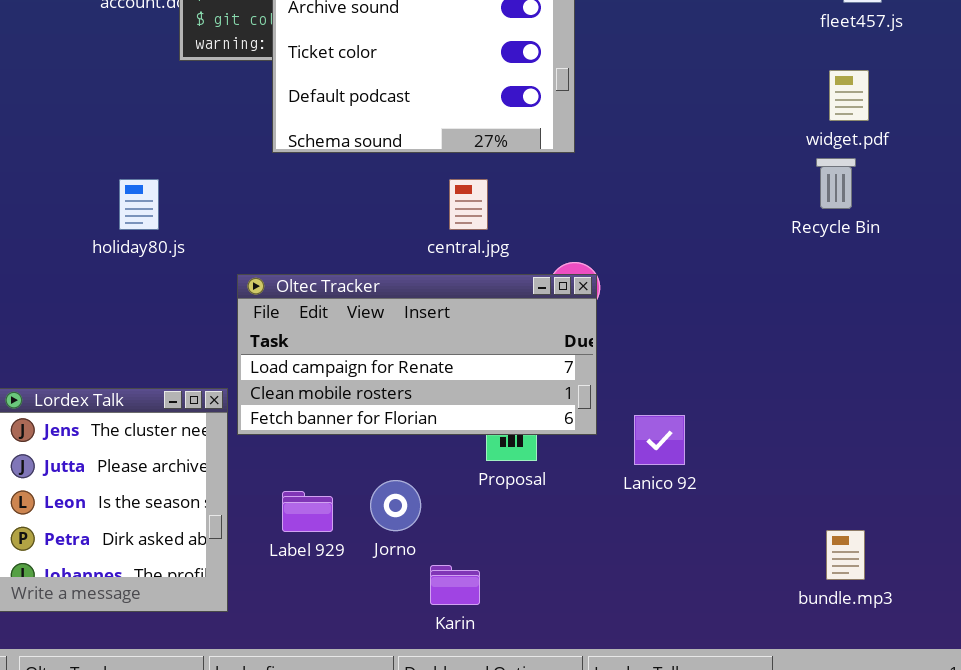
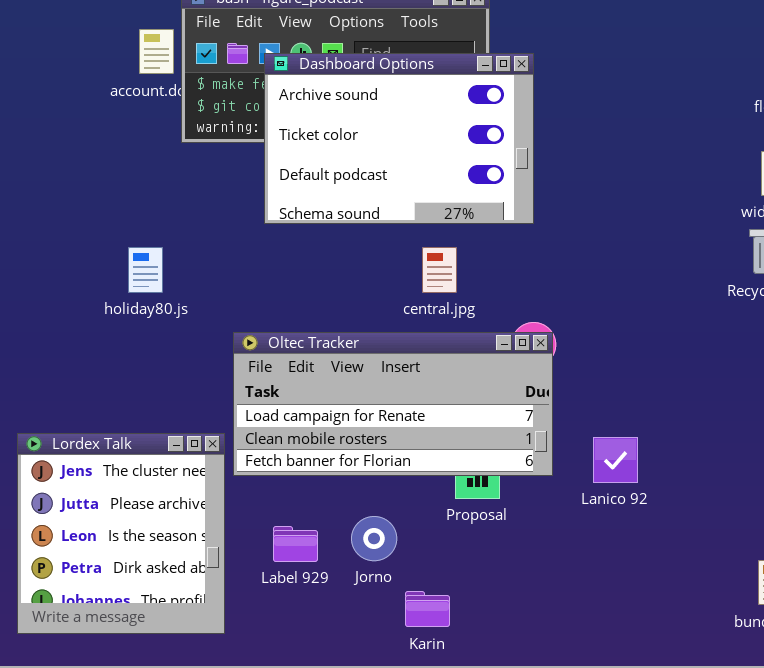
Lanico 92: [634,415,685,465] -> [593,437,638,483], moved

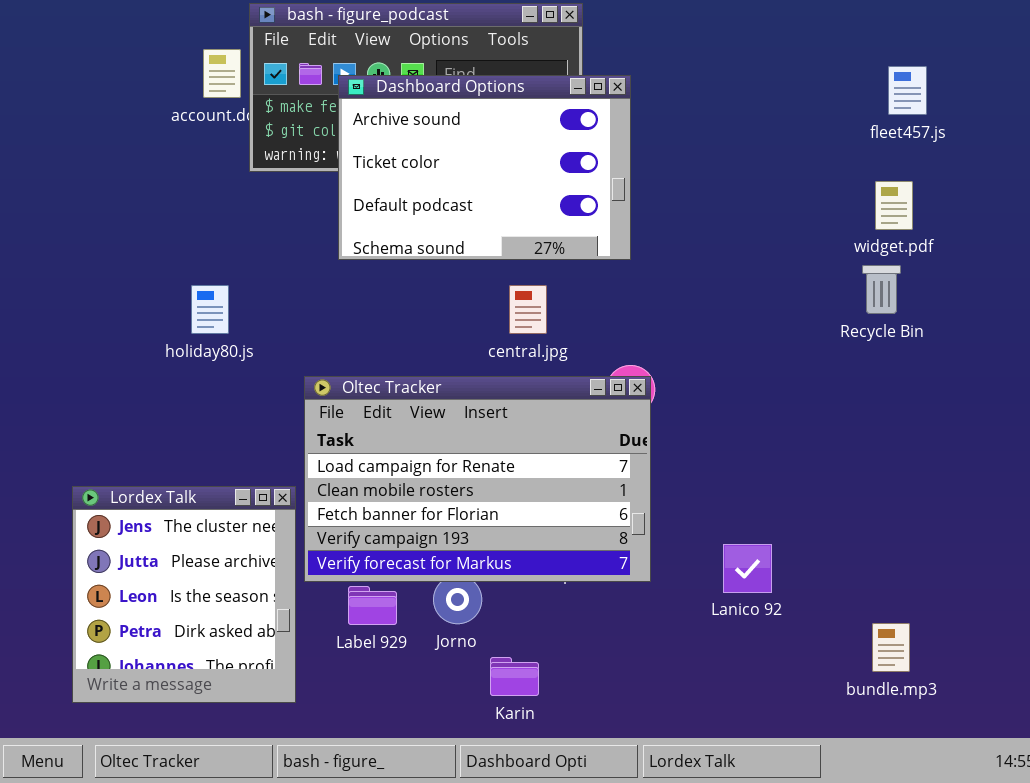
Oltec Tracker: [233,332,553,476] -> [304,376,651,582], resized
Lanico 92: [593,437,638,483] -> [723,544,772,593], moved

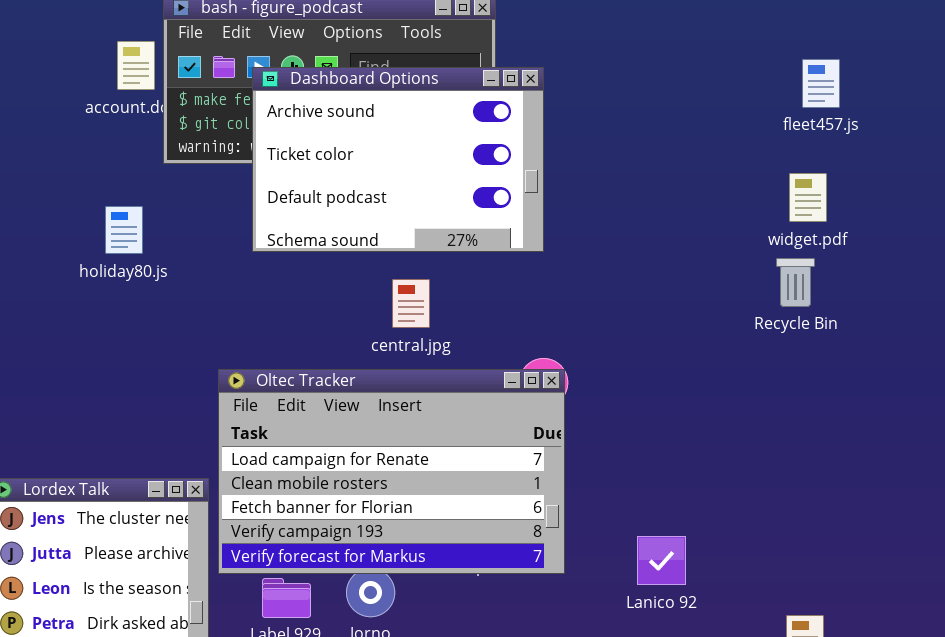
holiday80.js: [191,285,229,334] -> [105,206,143,254], moved
central.jpg: [509,285,547,334] -> [392,279,430,328], moved

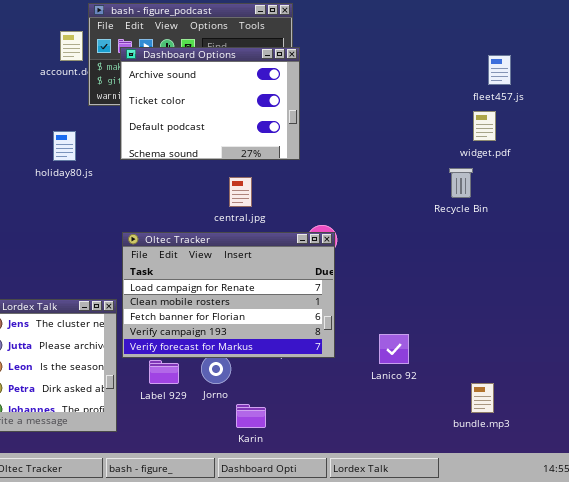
fleet457.js: [802,59,840,108] -> [488,55,511,85], moved
Dashboard Options: [252,67,544,252] -> [120,47,300,160], moved
Recycle Bin: [776,258,815,307] -> [449,168,473,198], moved

